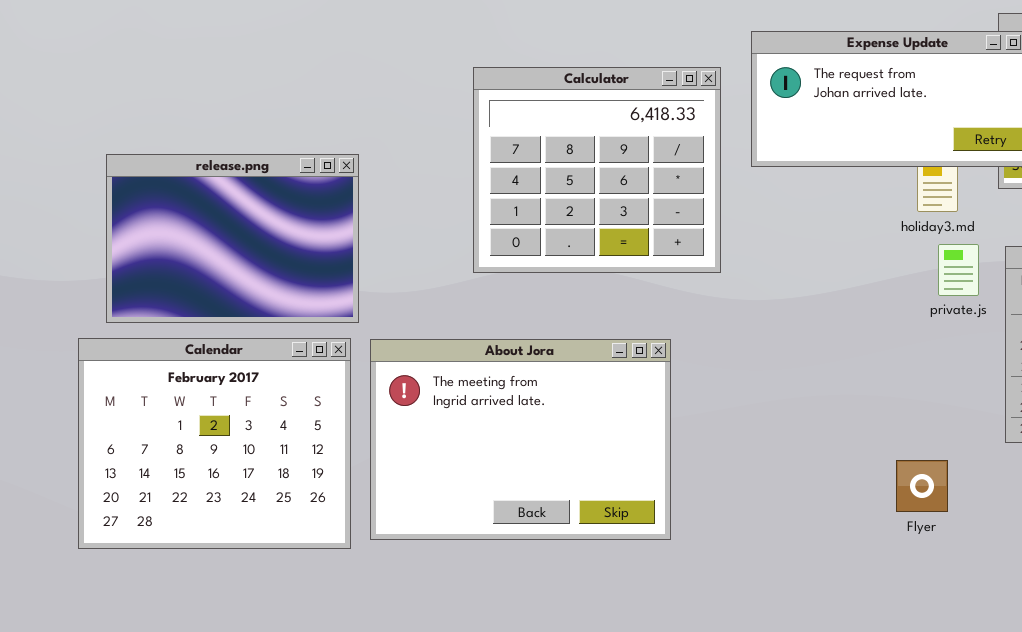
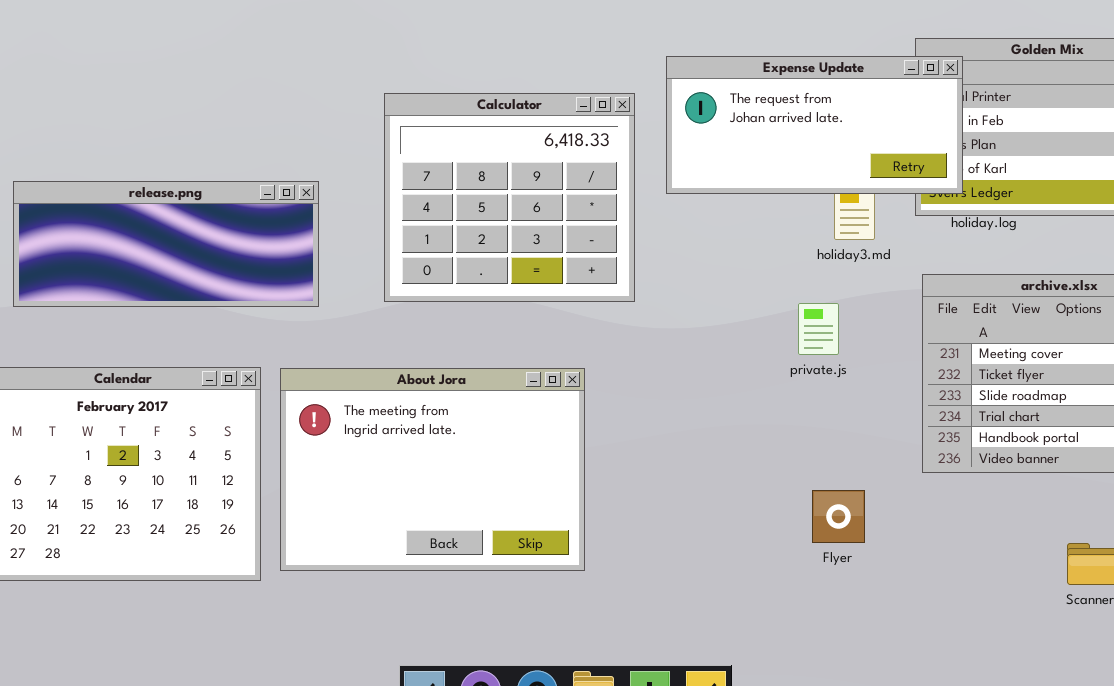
release.png: [106,154,359,323] -> [13,181,319,307], resized
private.js: [938,244,979,296] -> [798,303,839,355], moved

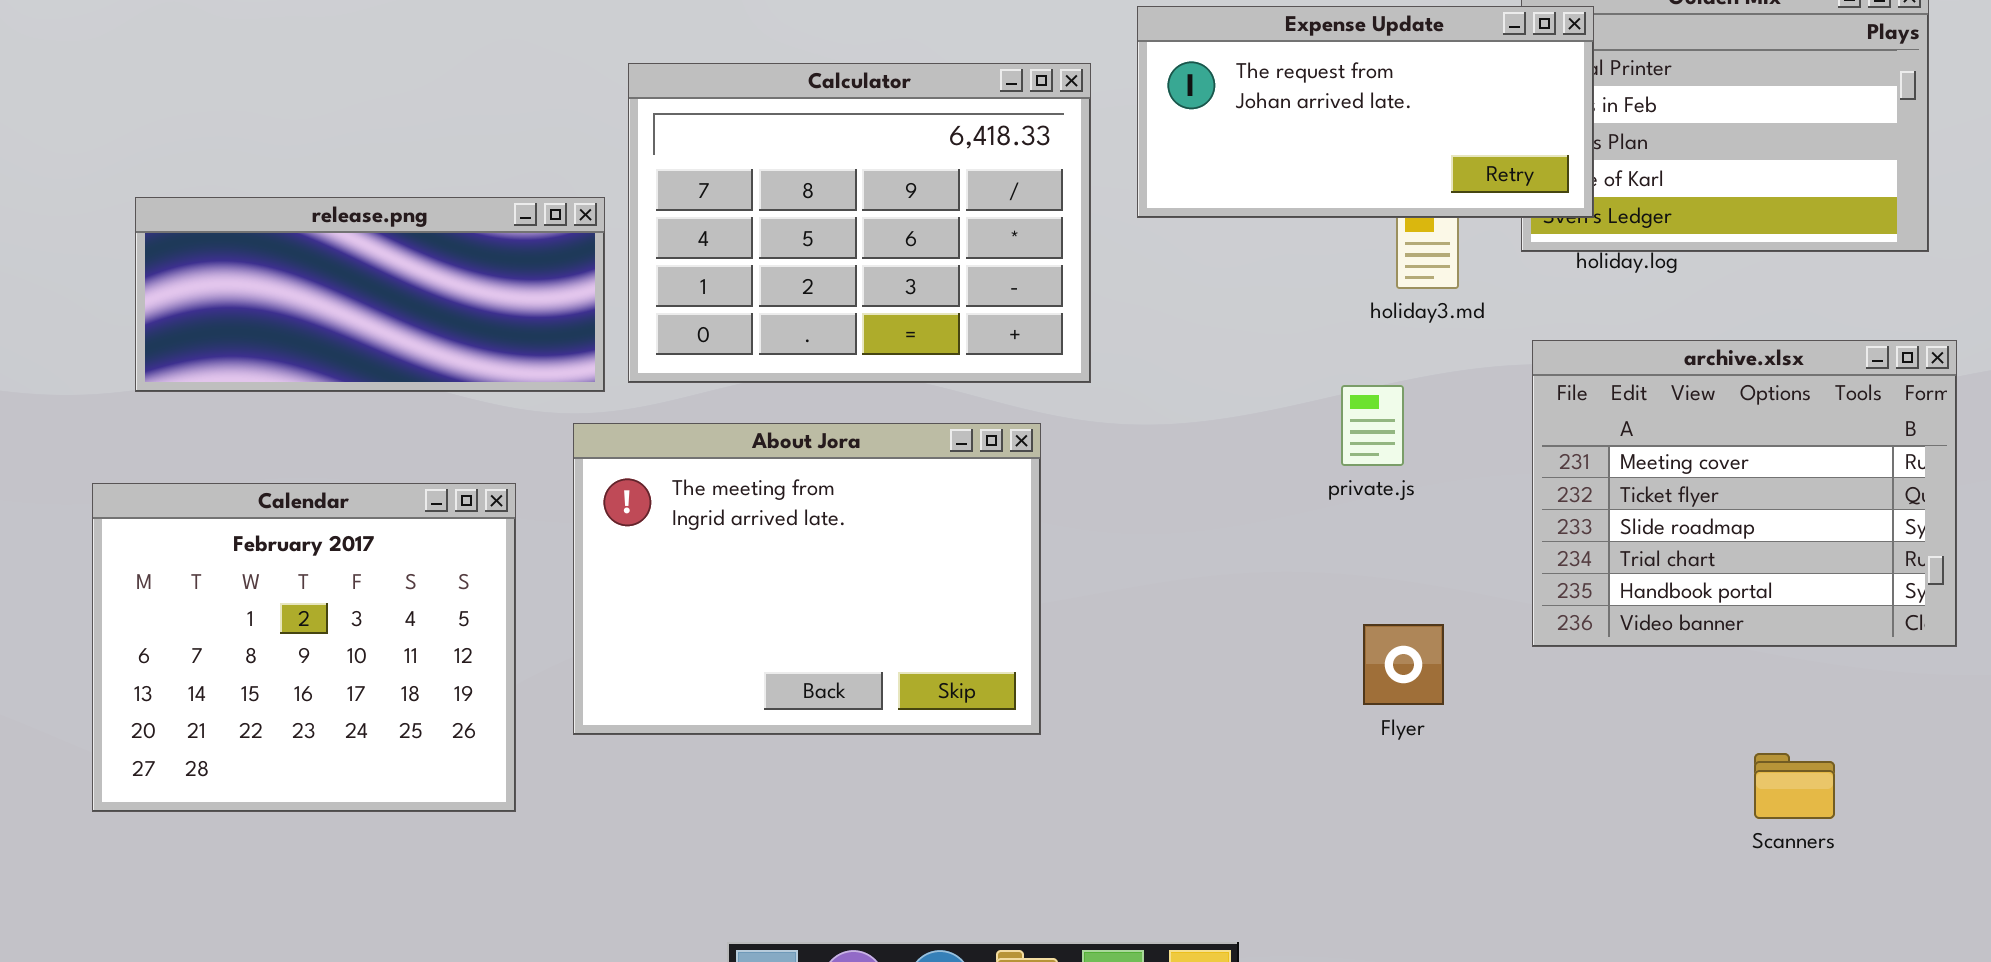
Calculator: [384,93,635,302] -> [628,63,1091,383], resized
About Jora: [280,368,585,571] -> [573,423,1041,735], moved
Flyer: [812,490,865,543] -> [1363,624,1444,705], moved

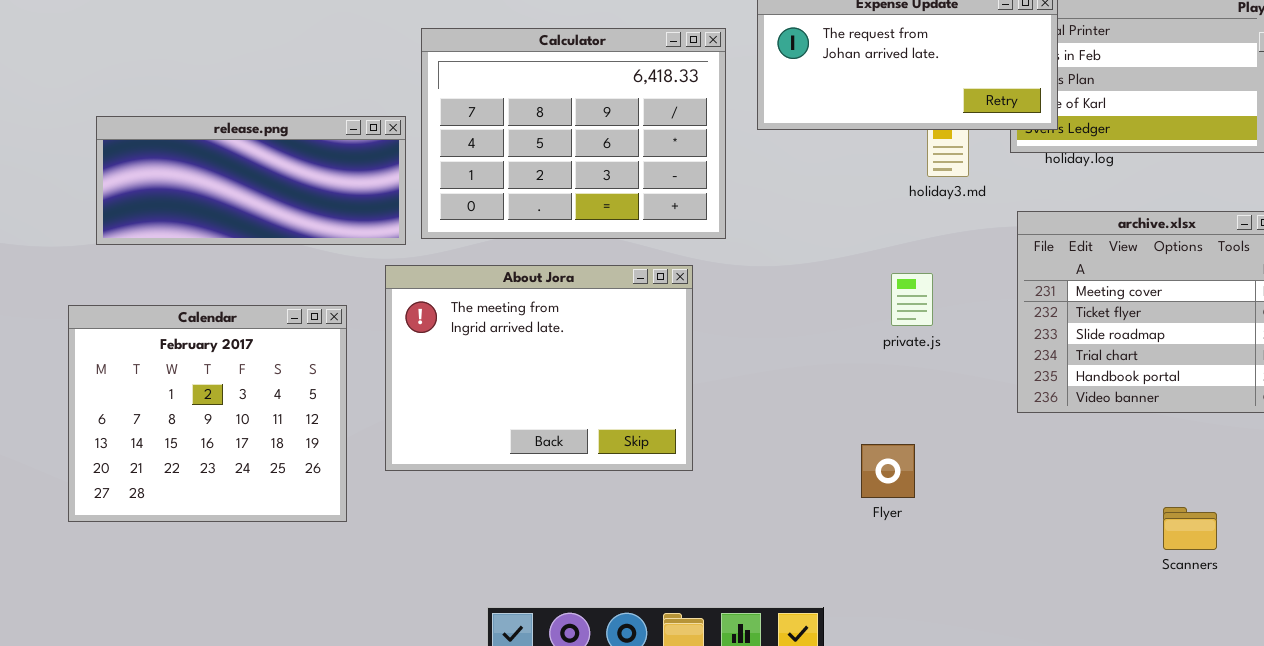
private.js: [1341,385,1404,466] -> [891,273,933,326], moved
Flyer: [1363,624,1444,705] -> [861,444,915,498], moved
Scanners: [1754,753,1835,819] -> [1163,507,1217,550], moved

